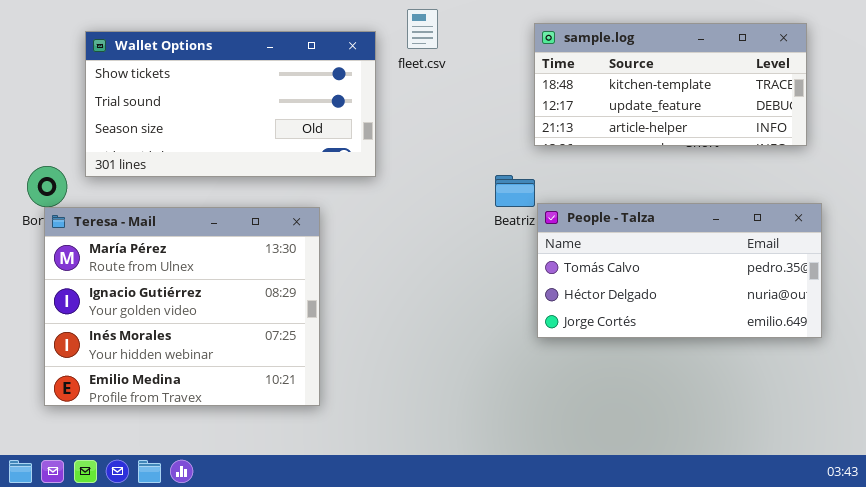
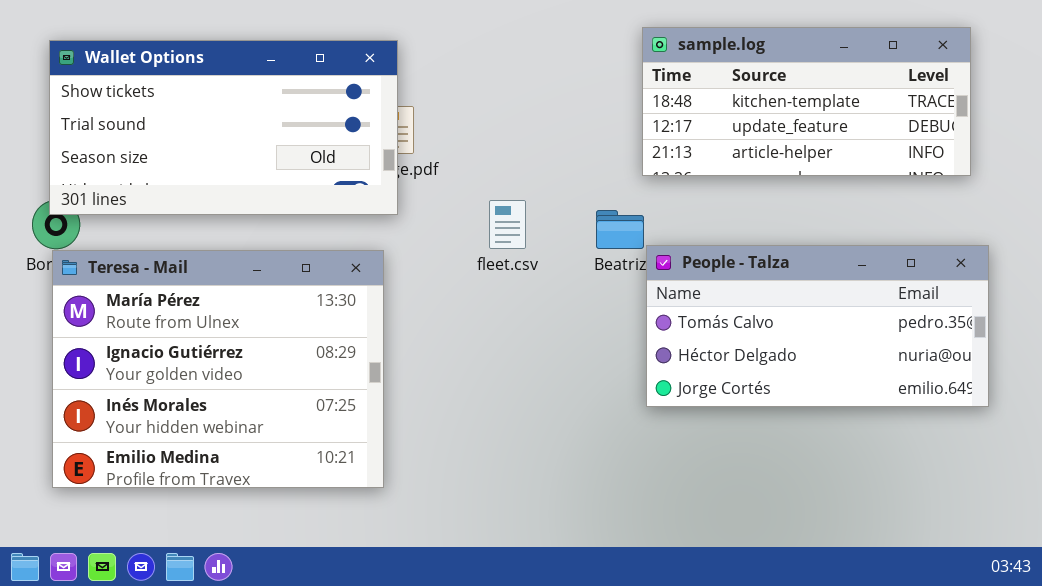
fleet.csv: [407,9,438,49] -> [489,200,526,249], moved
Wallet Options: [85,31,376,177] -> [49,40,398,215], moved

